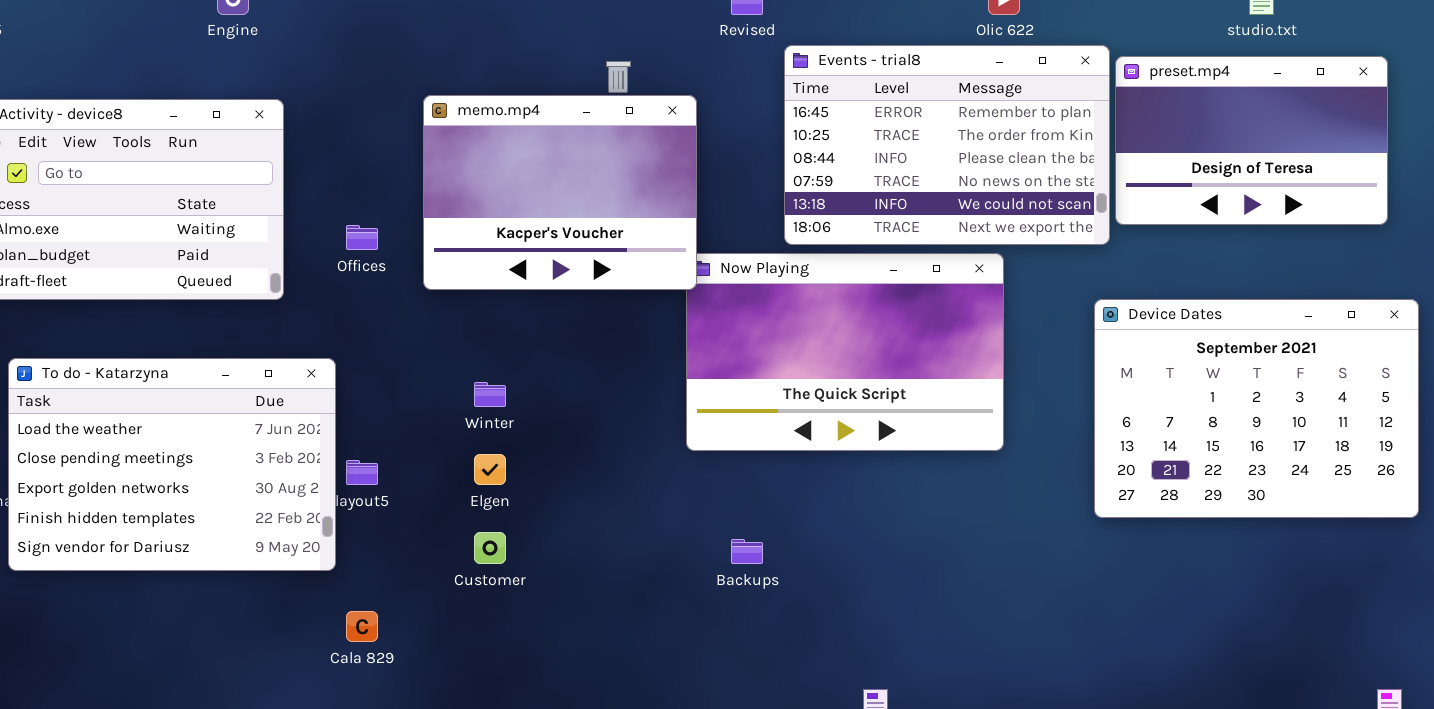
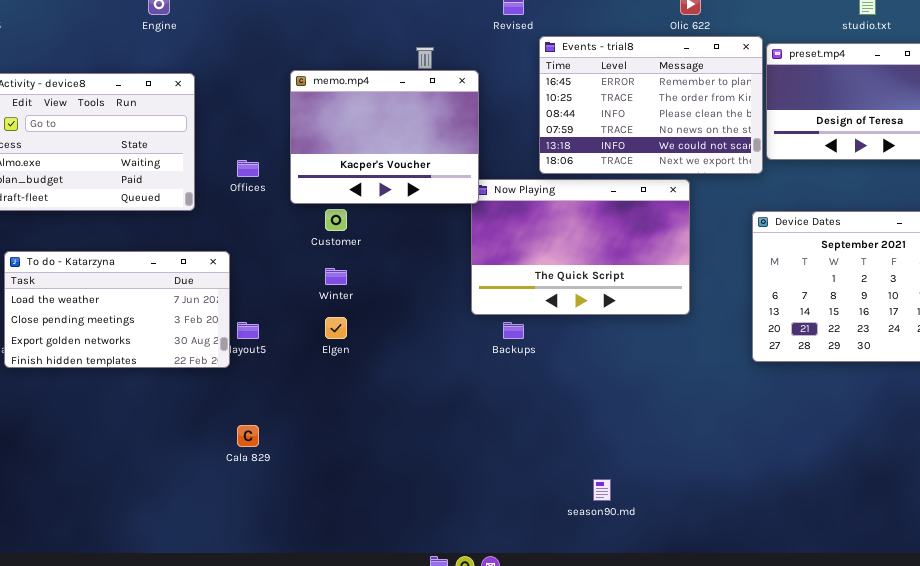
To do - Katarzyna: [8,358,336,571] -> [4,251,230,368], resized
Customer: [474,532,506,564] -> [325,209,347,231], moved
Backups: [731,539,763,564] -> [503,322,524,339], moved

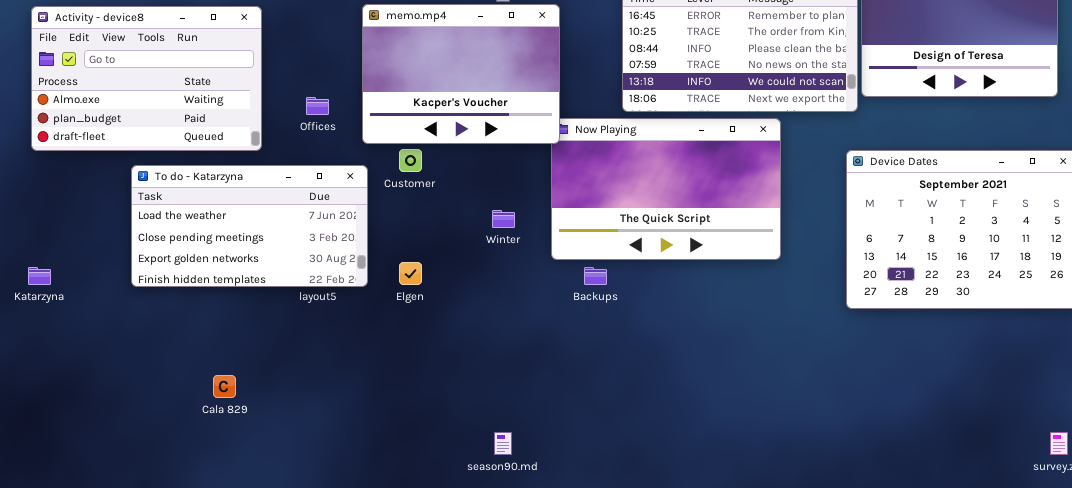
To do - Katarzyna: [4,251,230,368] -> [131,165,368,287], moved
Winter: [325,268,347,285] -> [492,210,515,228], moved
Cala 829: [237,425,259,447] -> [213,375,236,398], moved
season90.md: [593,479,611,501] -> [494,432,512,455], moved

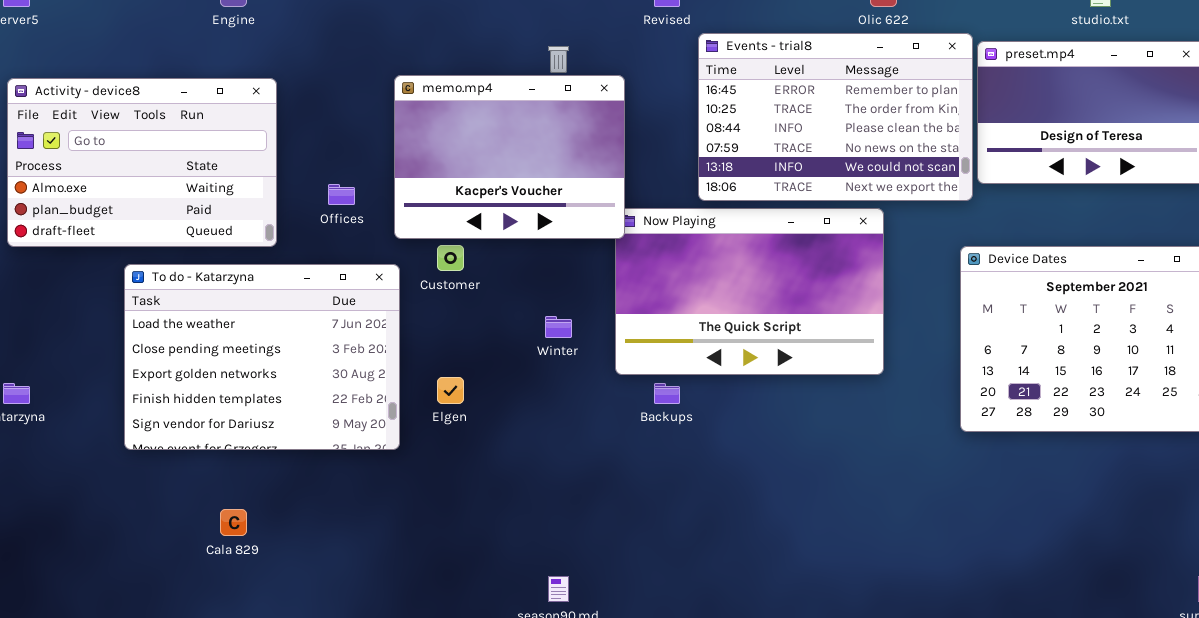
To do - Katarzyna: [131,165,368,287] -> [124,264,400,450], resized

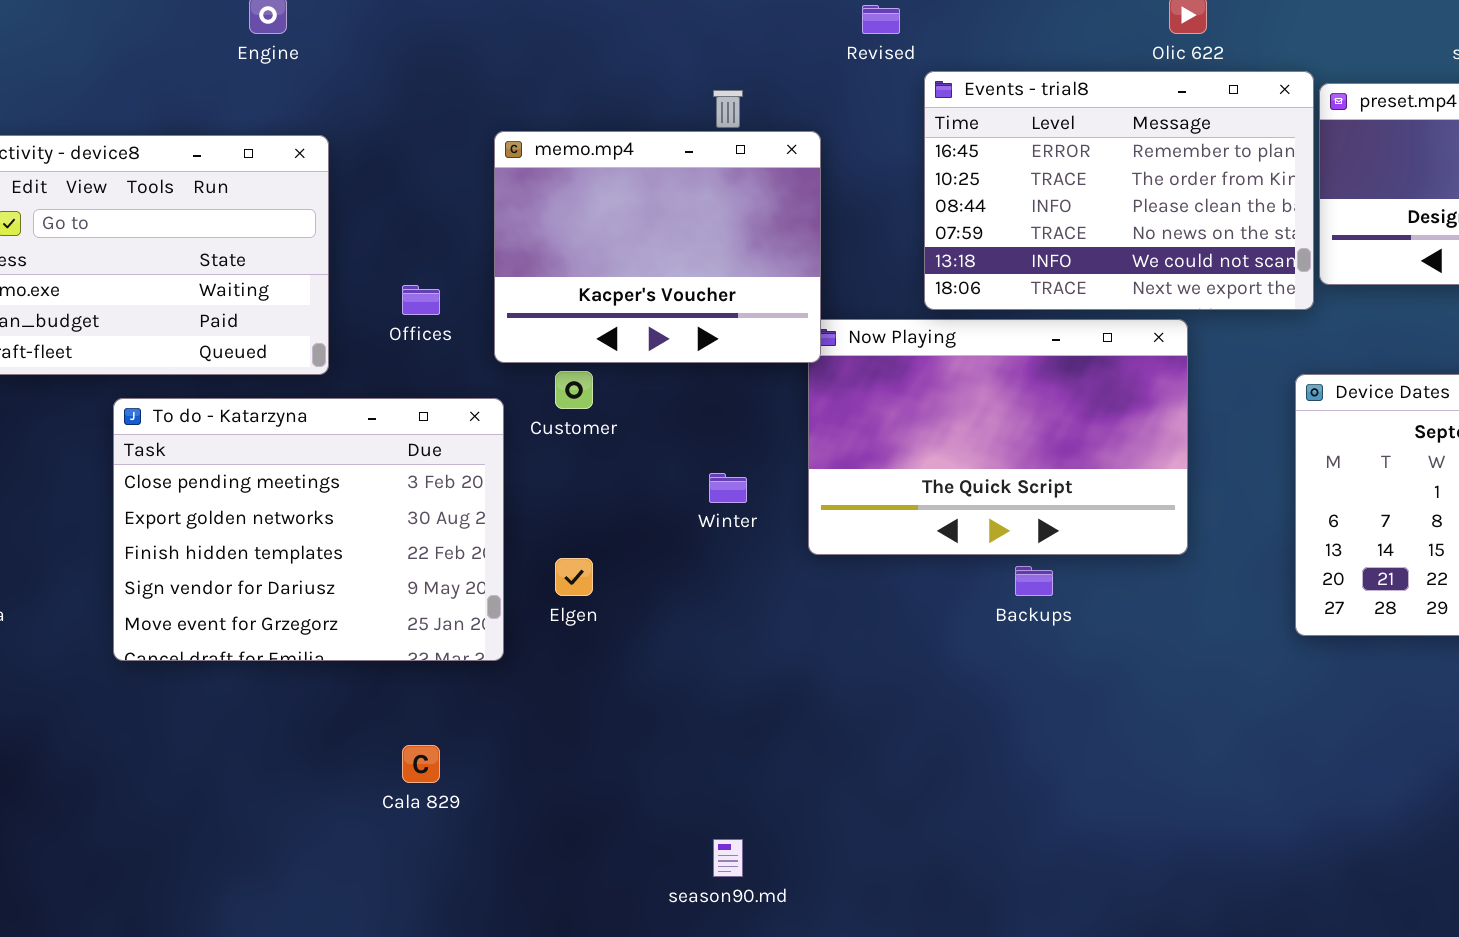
To do - Katarzyna: [124,264,400,450] -> [113,398,504,661], scrolled down 1 row
Backups: [654,383,680,404] -> [1015,566,1053,596], moved
Cala 829: [220,509,247,536] -> [402,745,440,783], moved

